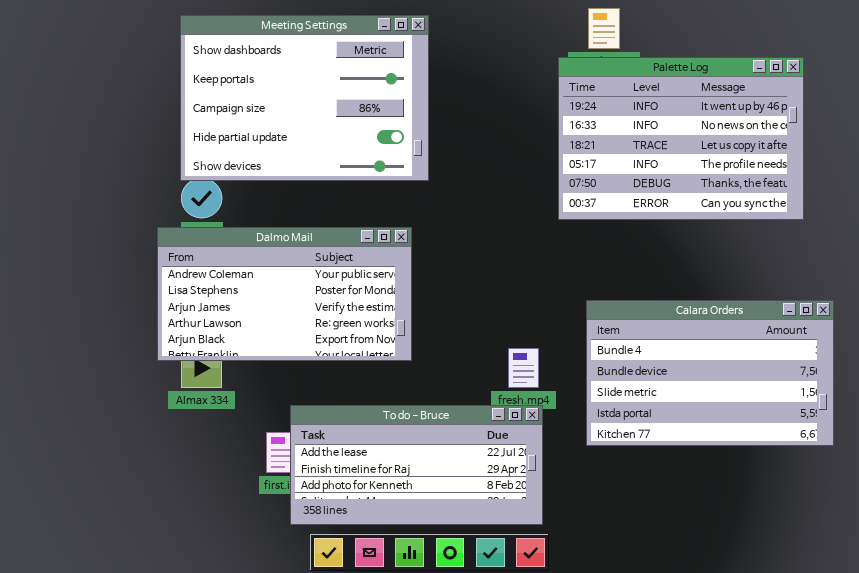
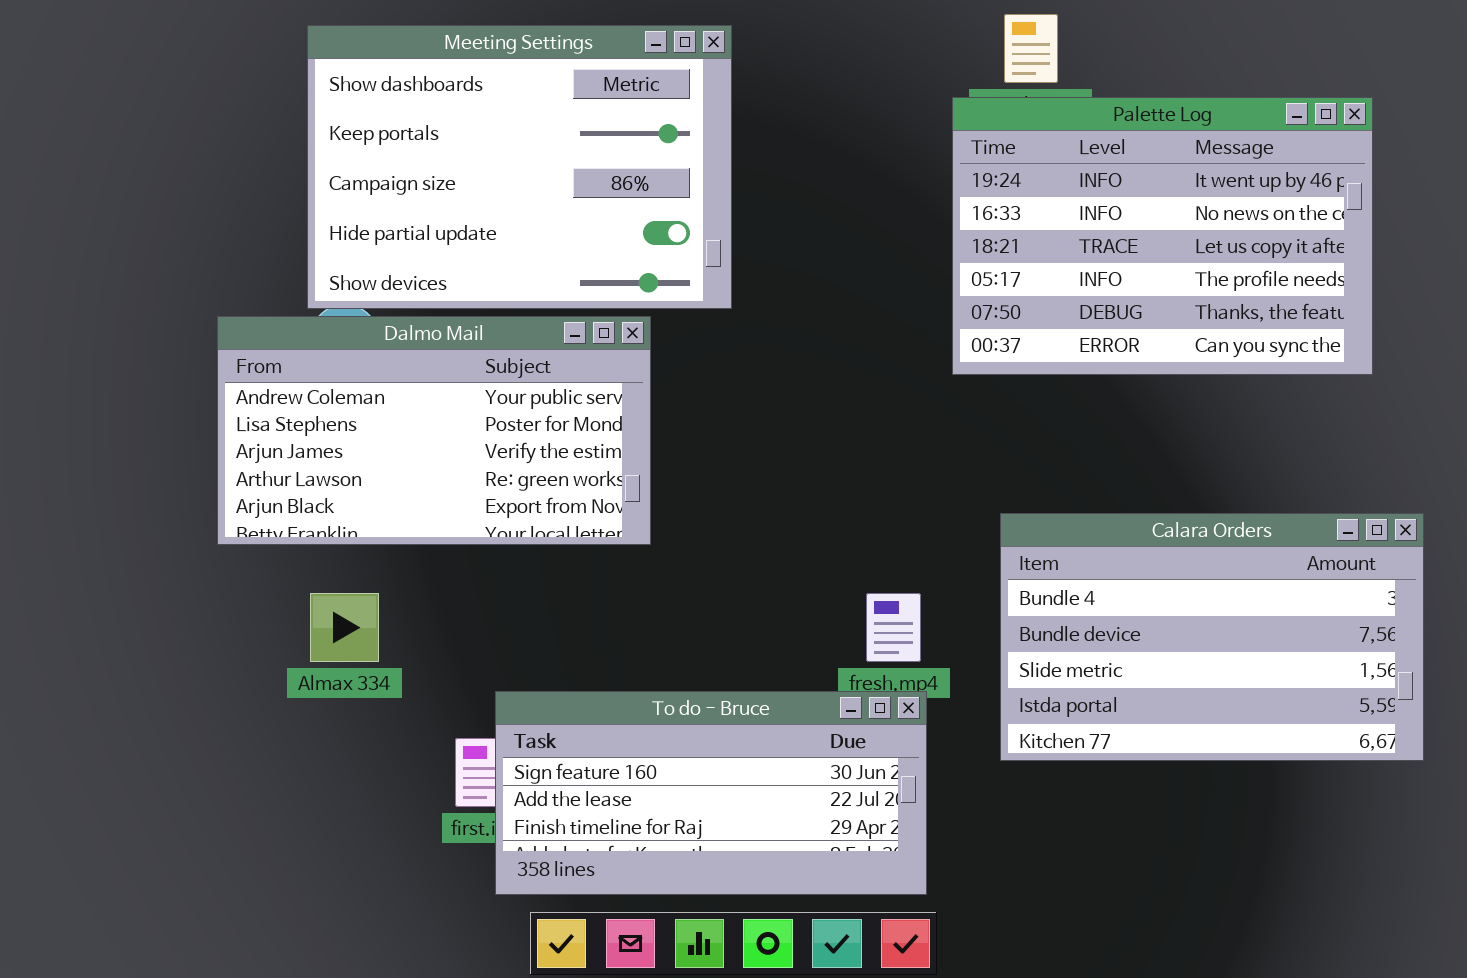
Dalmo Mail: [157,227,412,361] -> [217,316,651,545], moved
To do - Bruce: [290,405,543,525] -> [495,691,927,895], scrolled up 1 row

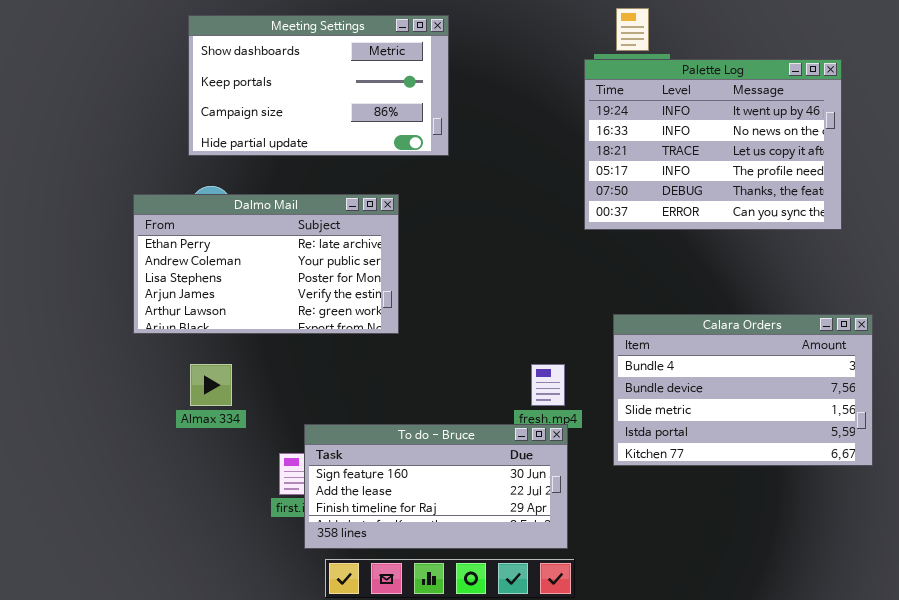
Meeting Settings: [307,25,732,309] -> [188,15,449,156], resized
Dalmo Mail: [217,316,651,545] -> [133,194,399,334], scrolled up 1 row

